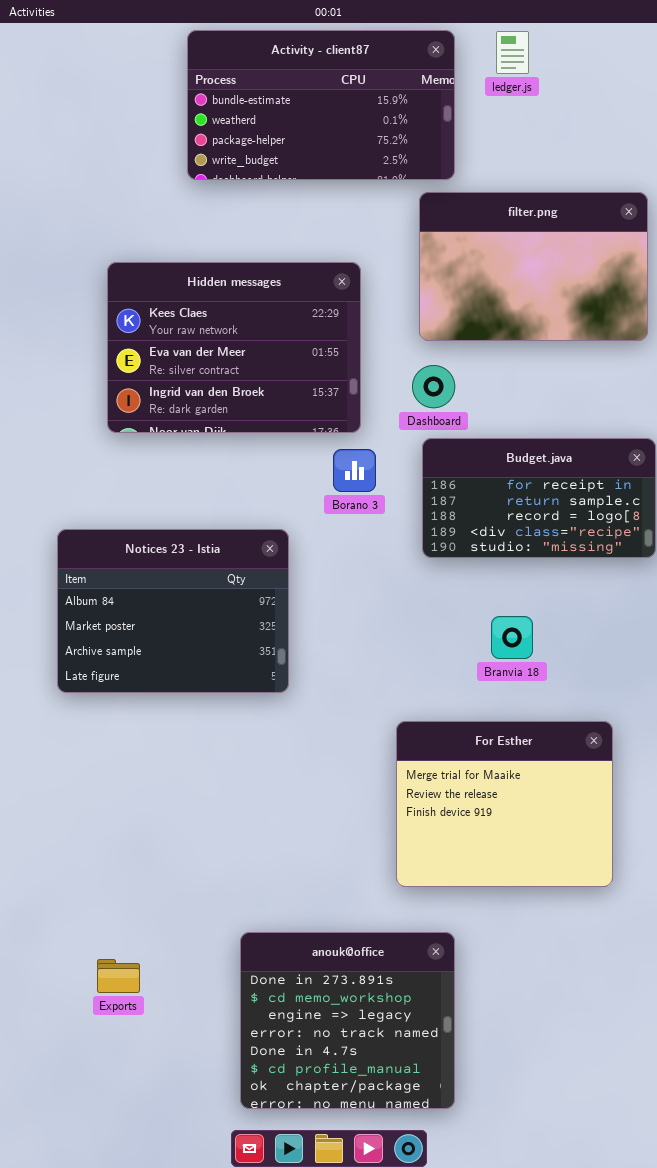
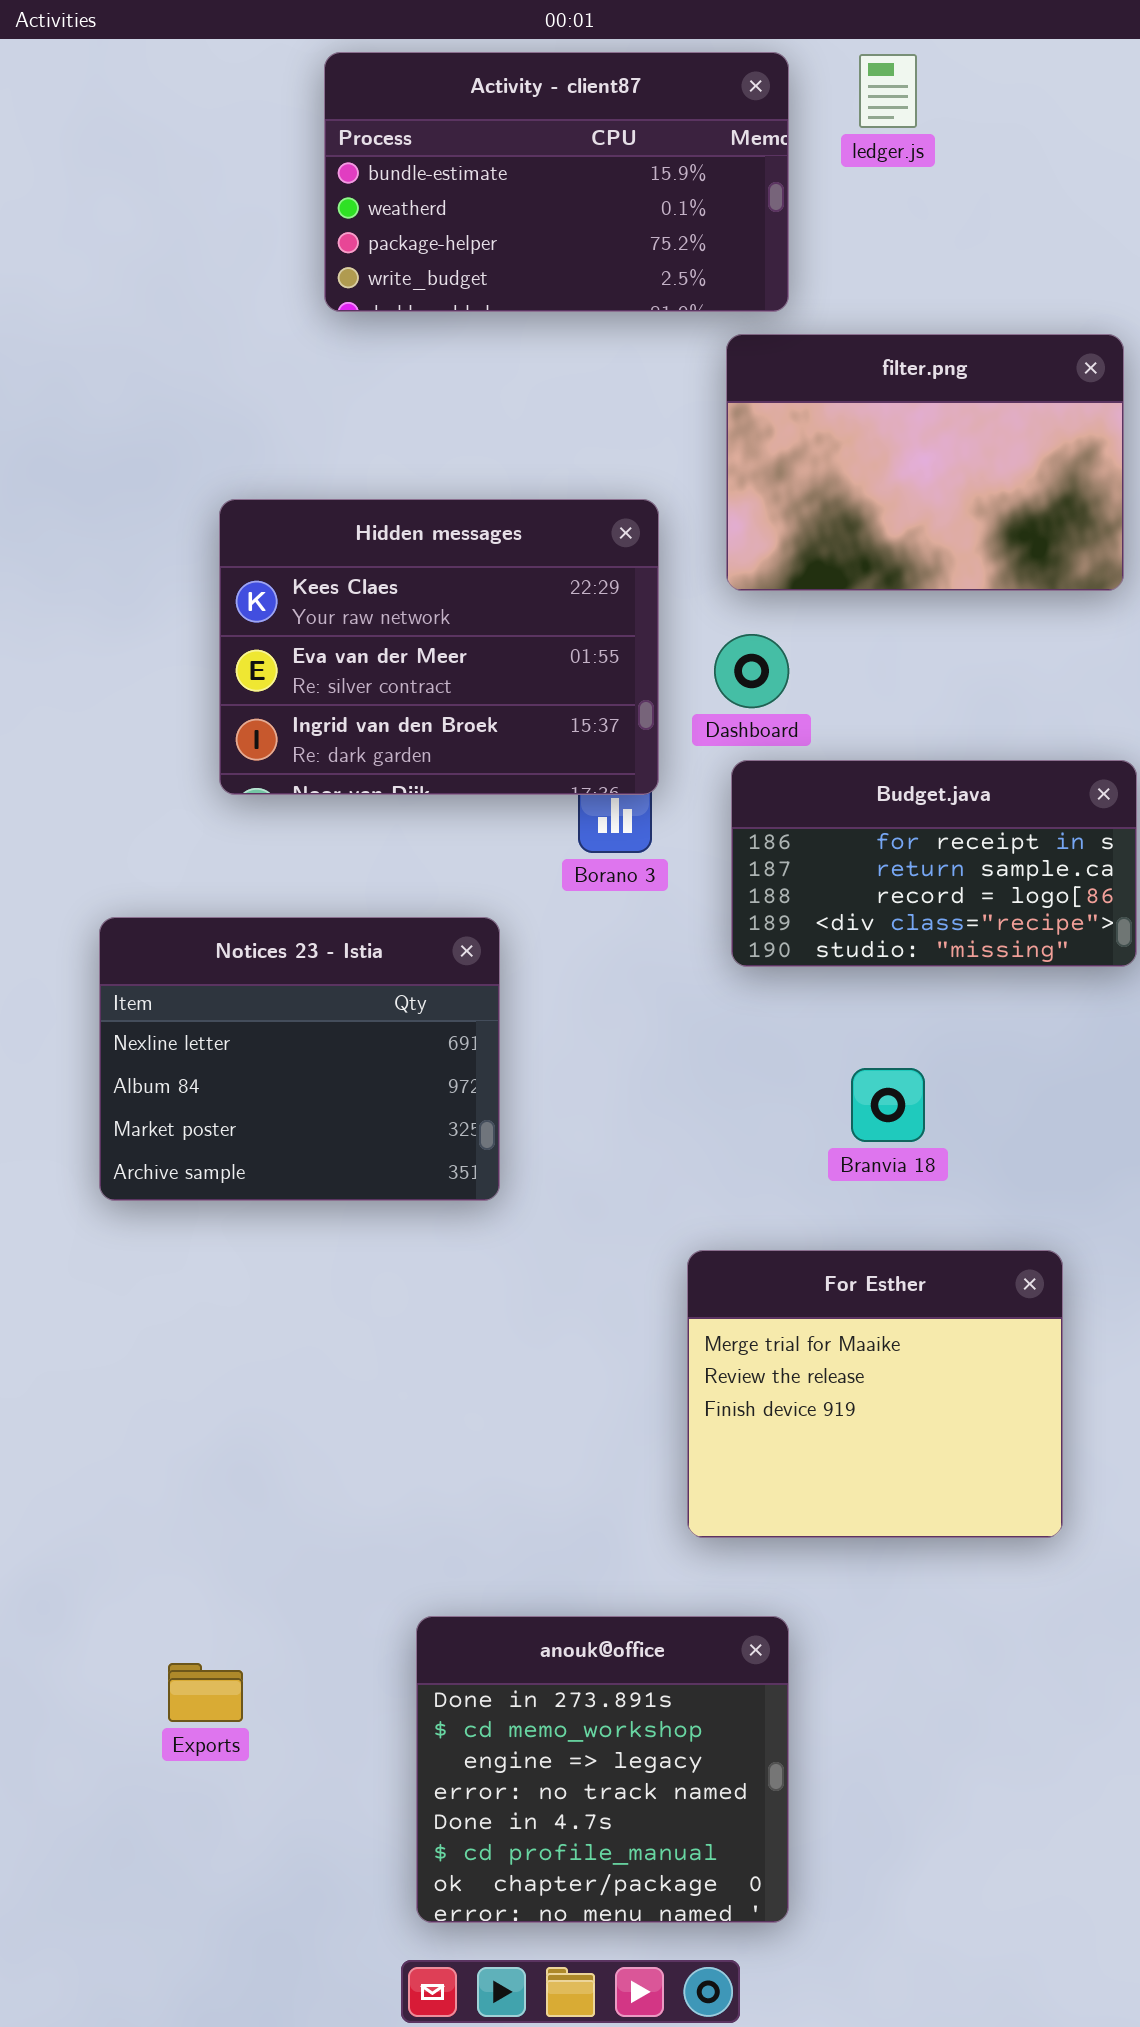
Hidden messages: [107,262,361,433] -> [219,499,659,795], moved
Notices 23 - Istia: [57,529,289,693] -> [99,917,500,1201], scrolled up 1 row

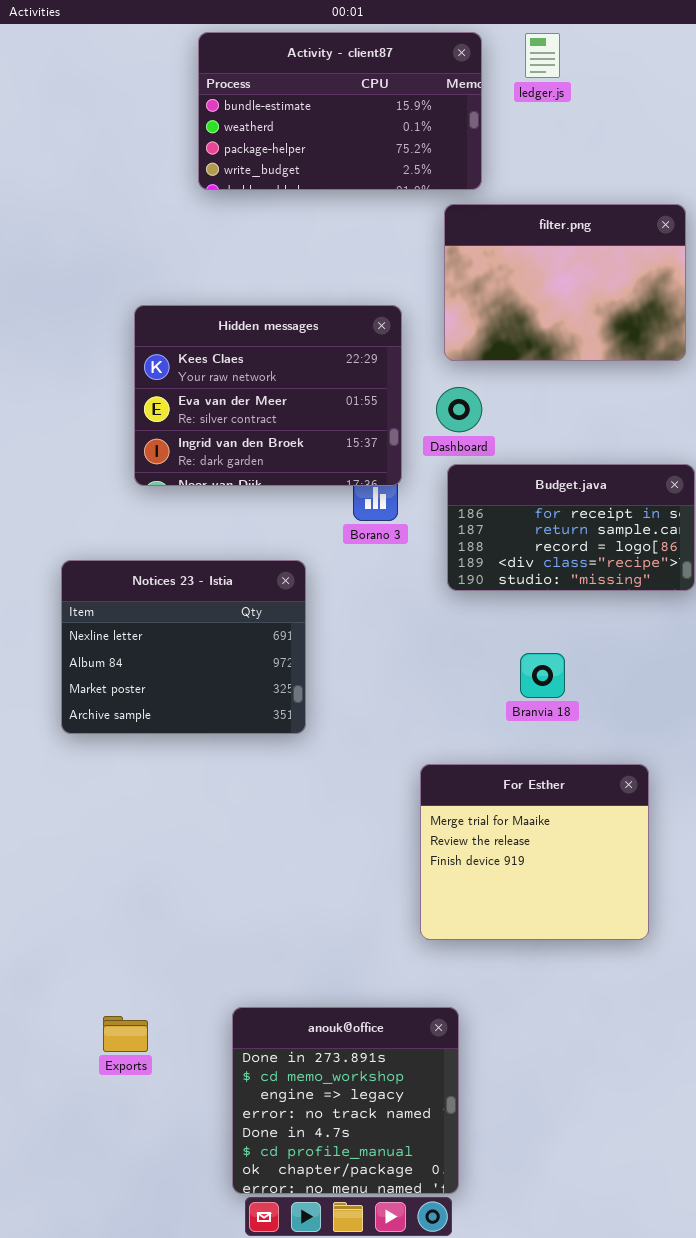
anouk@office: [416,1616,789,1923] -> [232,1007,459,1194], moved

